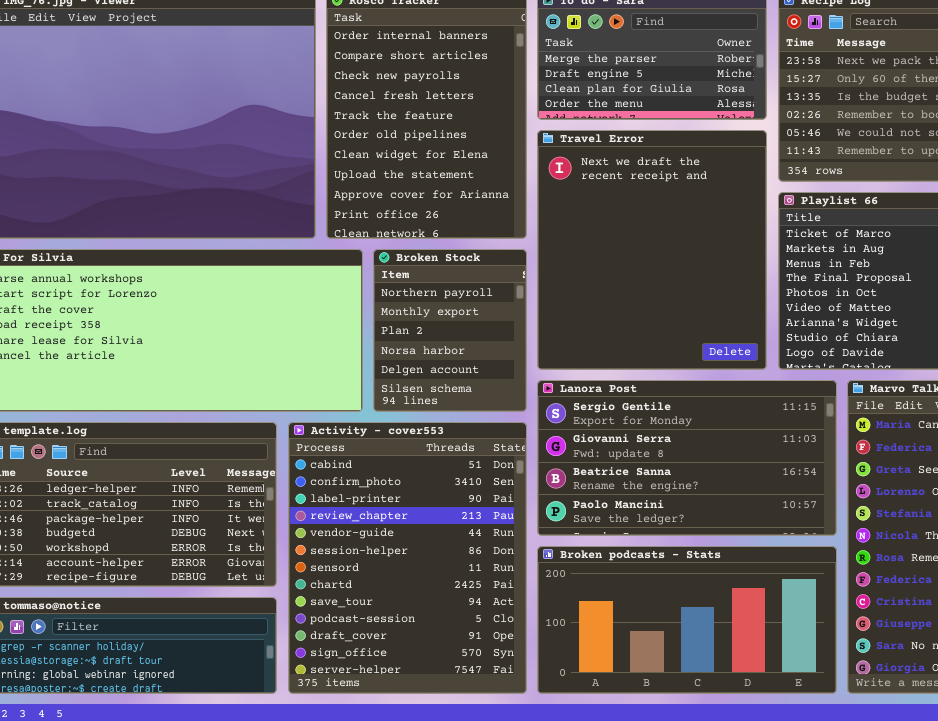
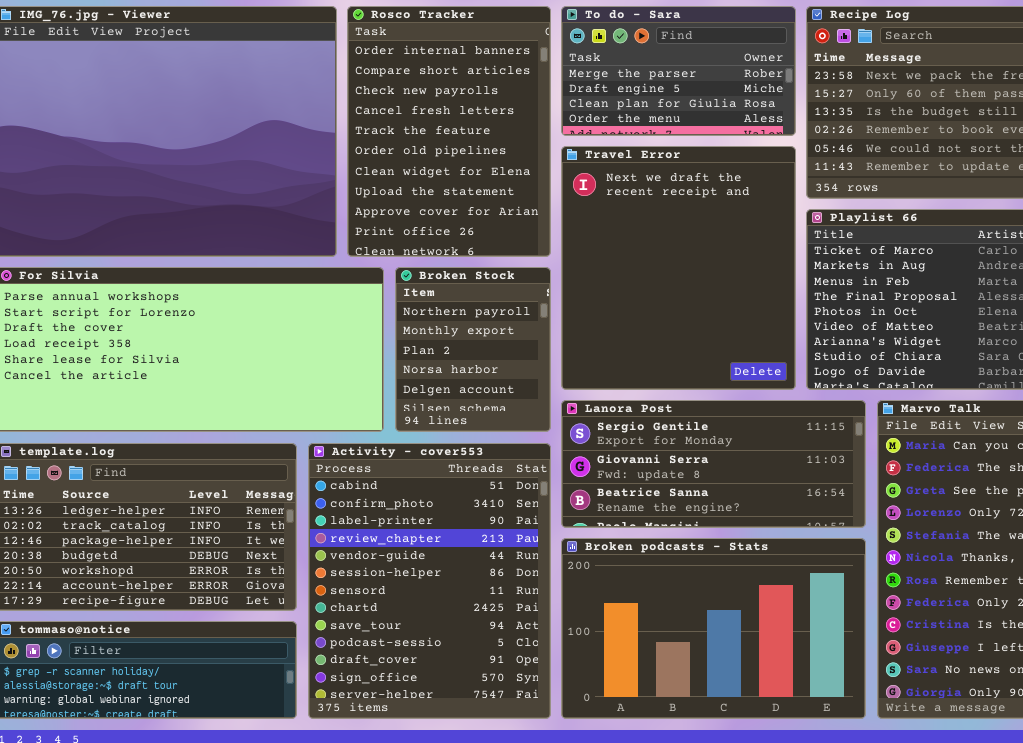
Lanora Post: [537,380,837,536] -> [561,400,866,528], resized
Broken podcasts - Stats: [537,546,837,694] -> [561,538,866,719], resized

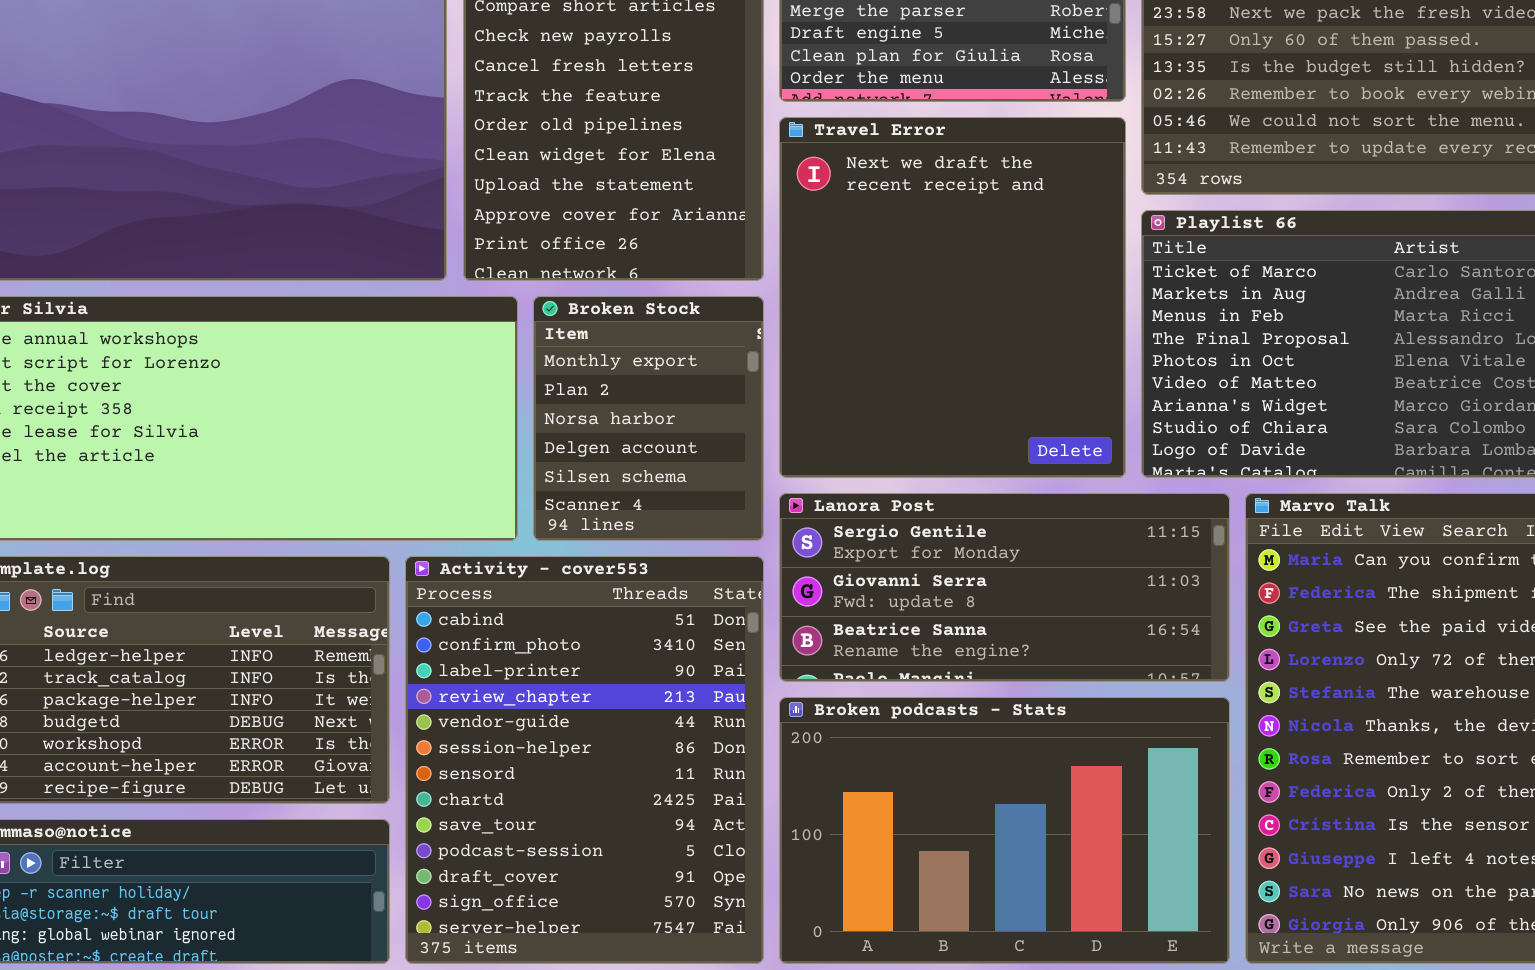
Broken Stock: [395,267,551,432] -> [533,296,764,541], scrolled down 1 row

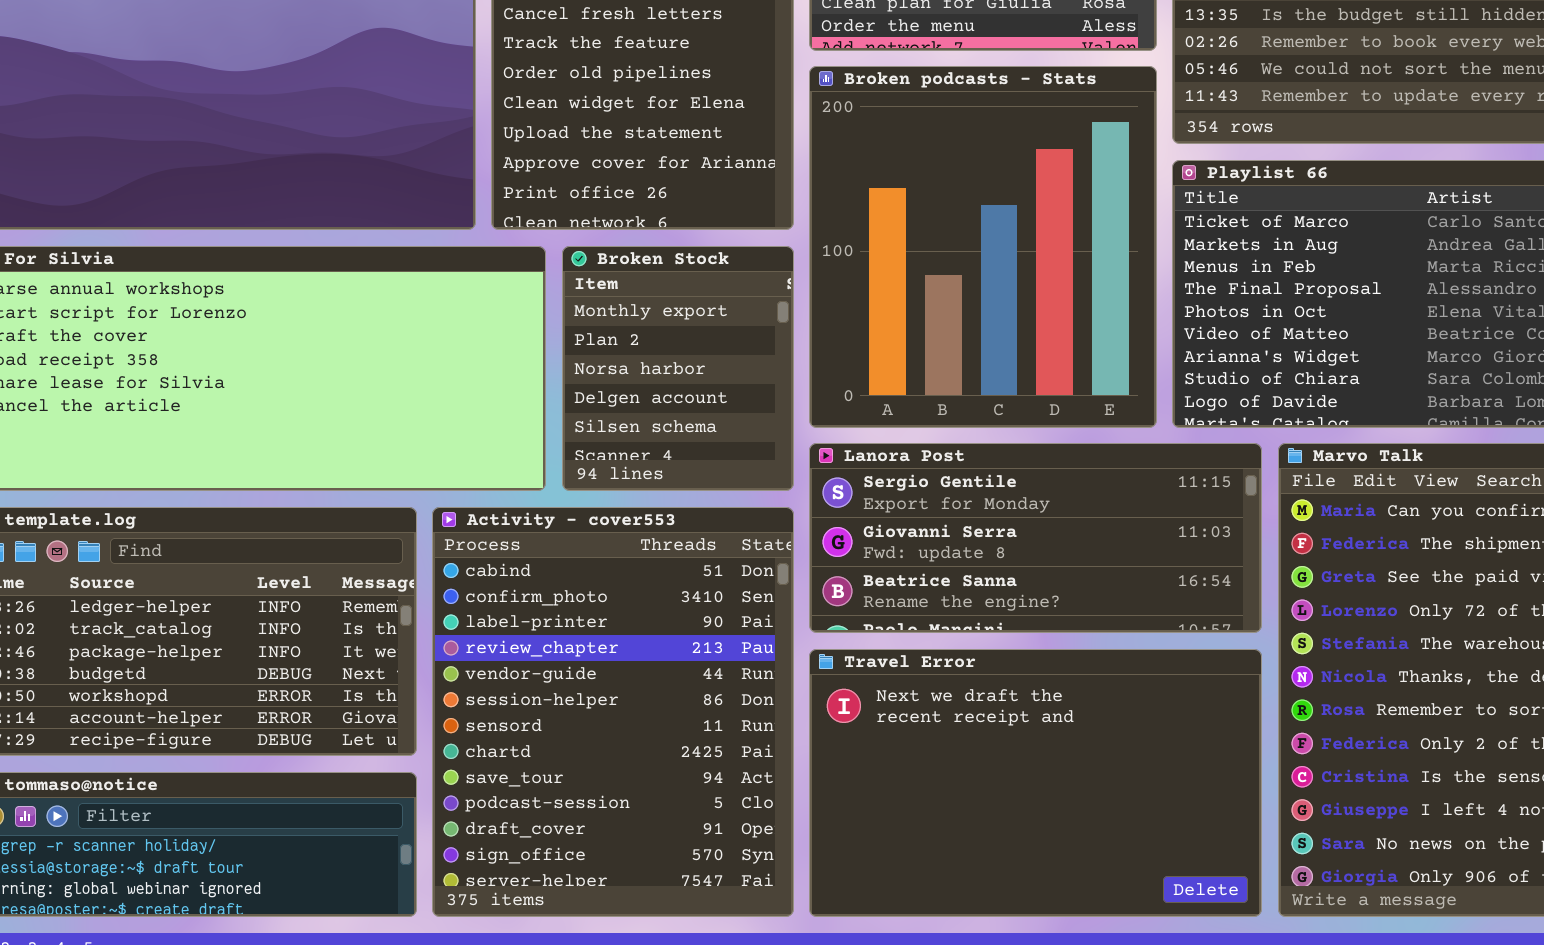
Travel Error: [779,117,1126,478] -> [809,649,1262,917], moved, resized
Broken podcasts - Stats: [779,697,1230,964] -> [809,66,1157,428], moved, resized

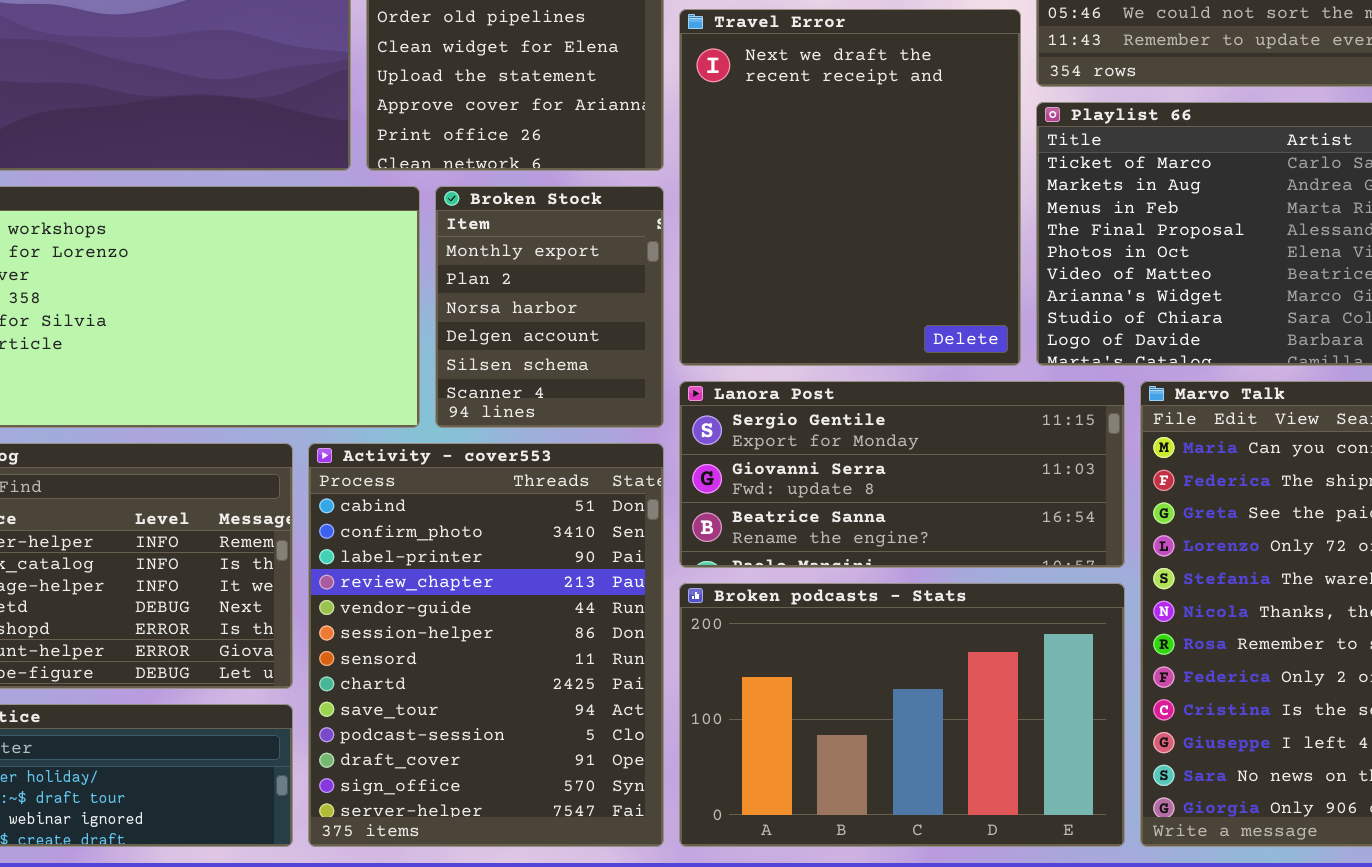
Broken podcasts - Stats: [809,66,1157,428] -> [679,583,1125,847], moved, resized
Travel Error: [809,649,1262,917] -> [679,9,1021,366], moved, resized

